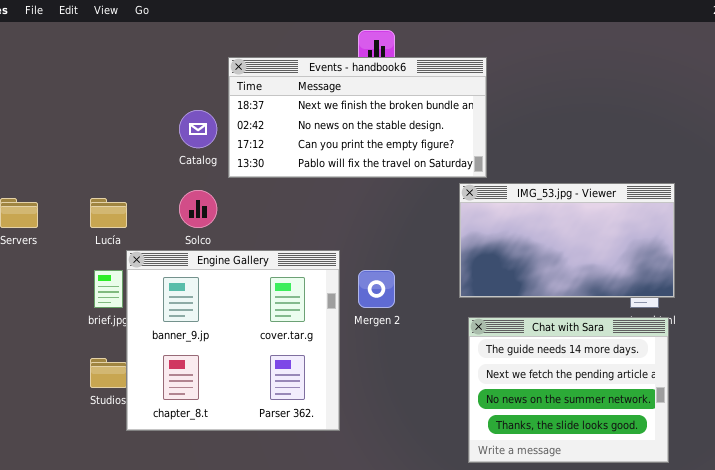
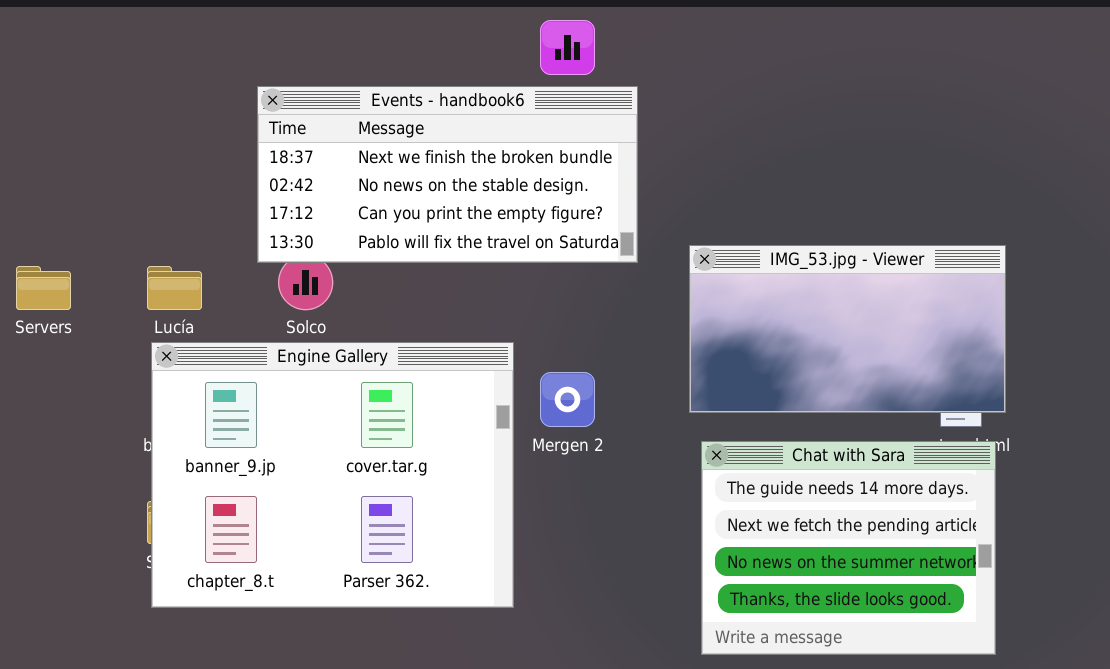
Events - handbook6: [228,57,487,178] -> [257,86,638,263], moved
Engine Gallery: [126,250,340,431] -> [151,342,514,608], resized

